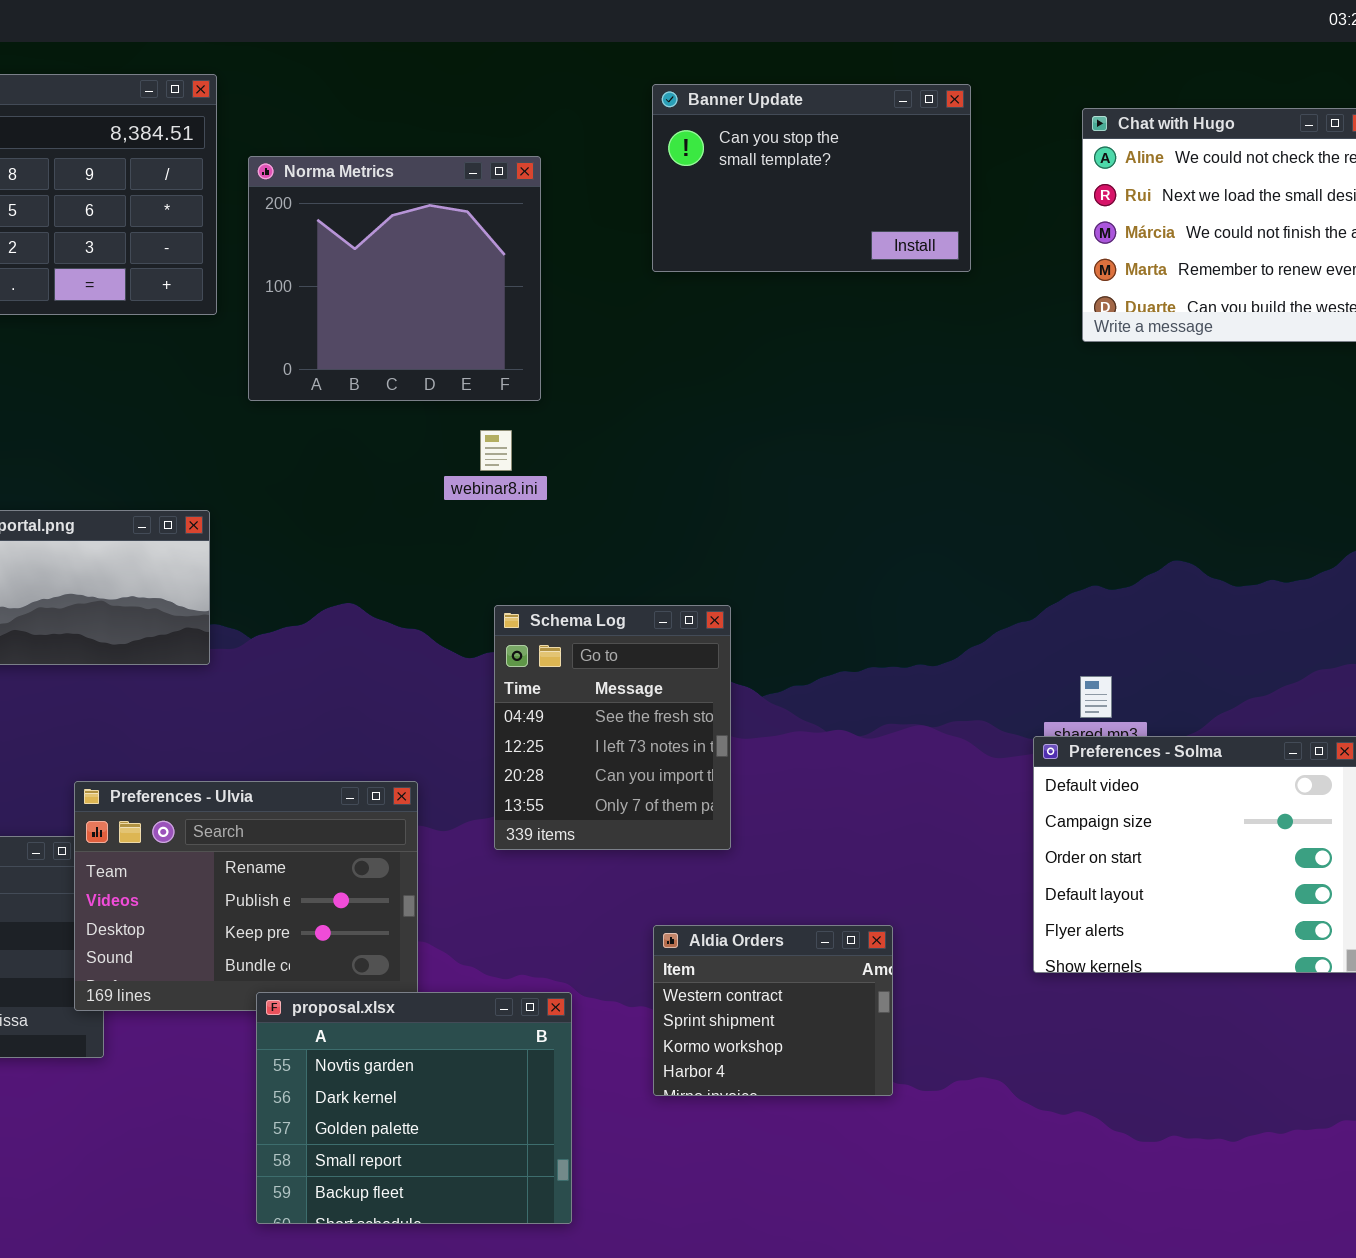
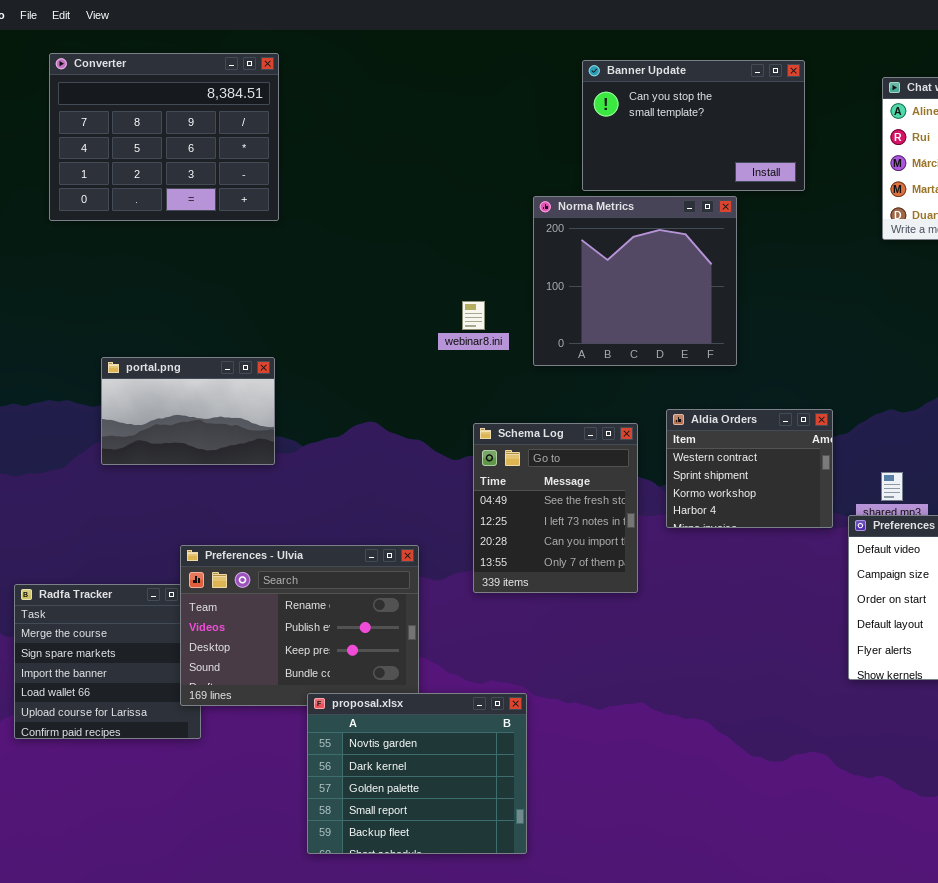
Norma Metrics: [248,156,541,401] -> [533,196,737,366], moved
Aldia Orders: [653,925,893,1096] -> [666,409,833,528], moved

